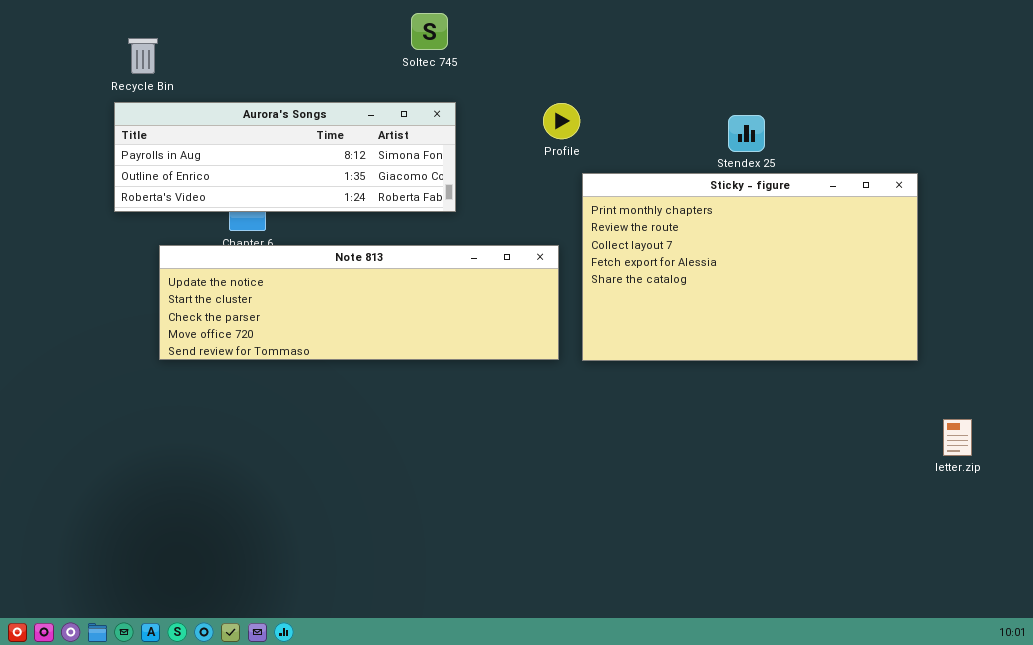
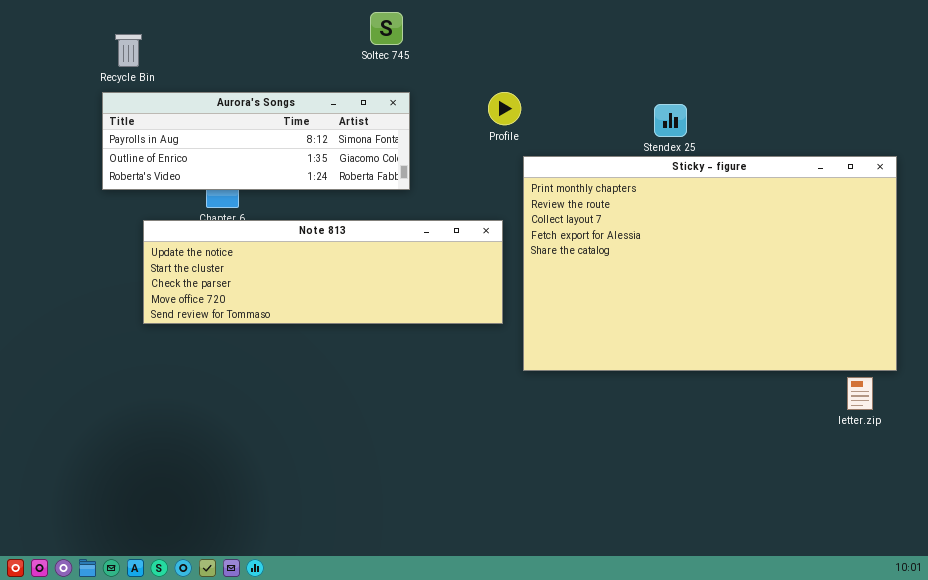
Sticky - figure: [582,173,918,361] -> [523,156,897,371], resized

